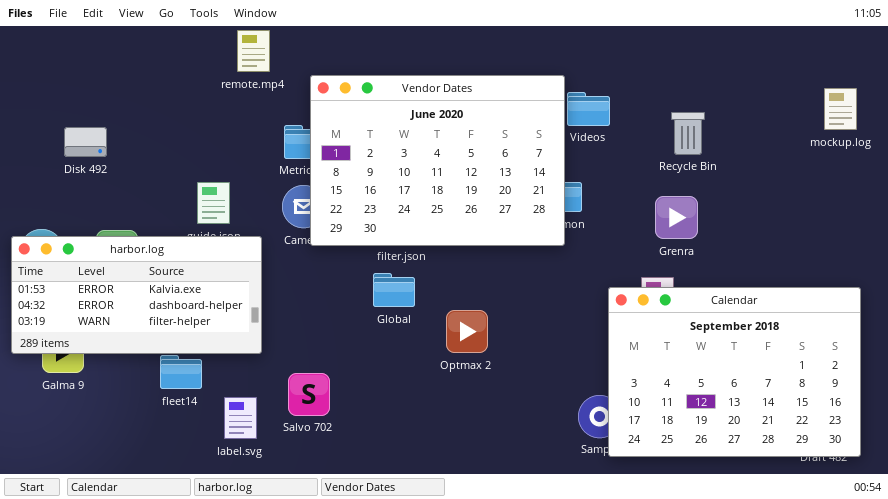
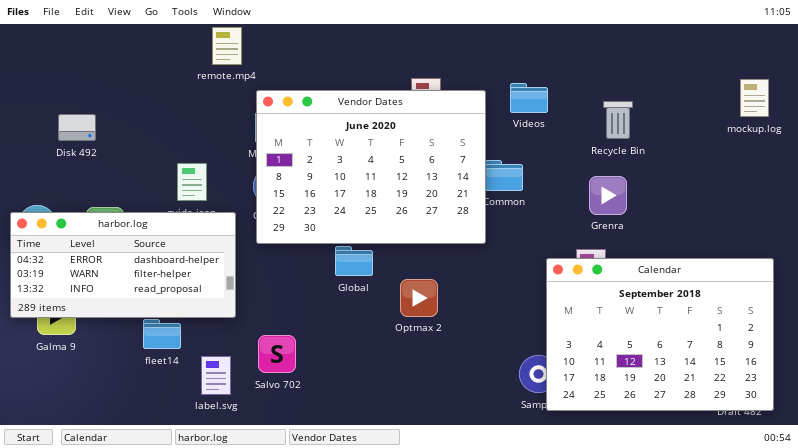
Vendor Dates: [310,75,565,246] -> [256,90,486,244], moved
harbor.log: [11,236,262,354] -> [10,212,236,318], scrolled down 1 row

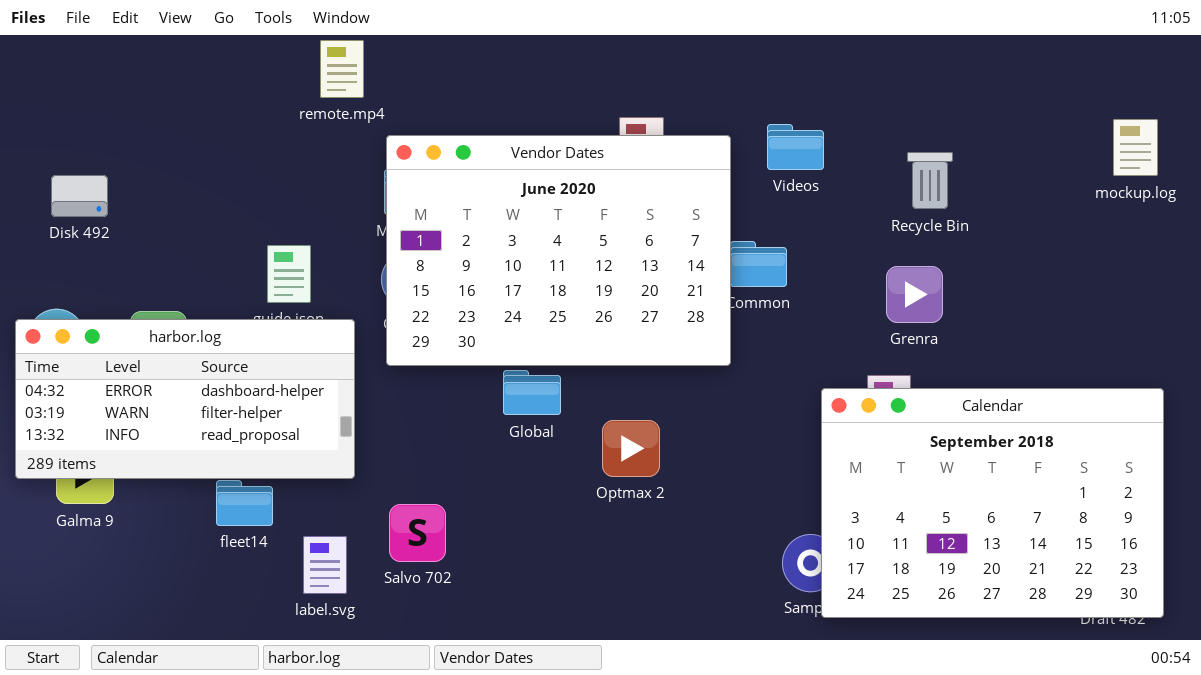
Disk 492: [58,114,96,141] -> [51,175,108,217], moved

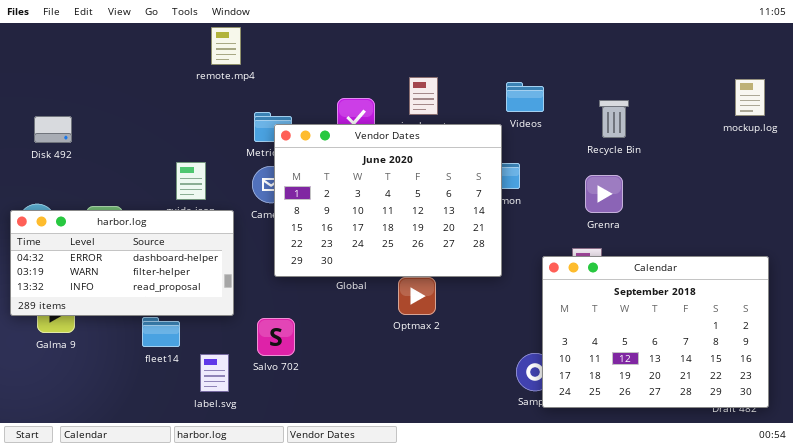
Vendor Dates: [386,135,731,366] -> [274,124,502,277], moved
Salvo 702: [389,504,446,562] -> [257,318,295,356], moved

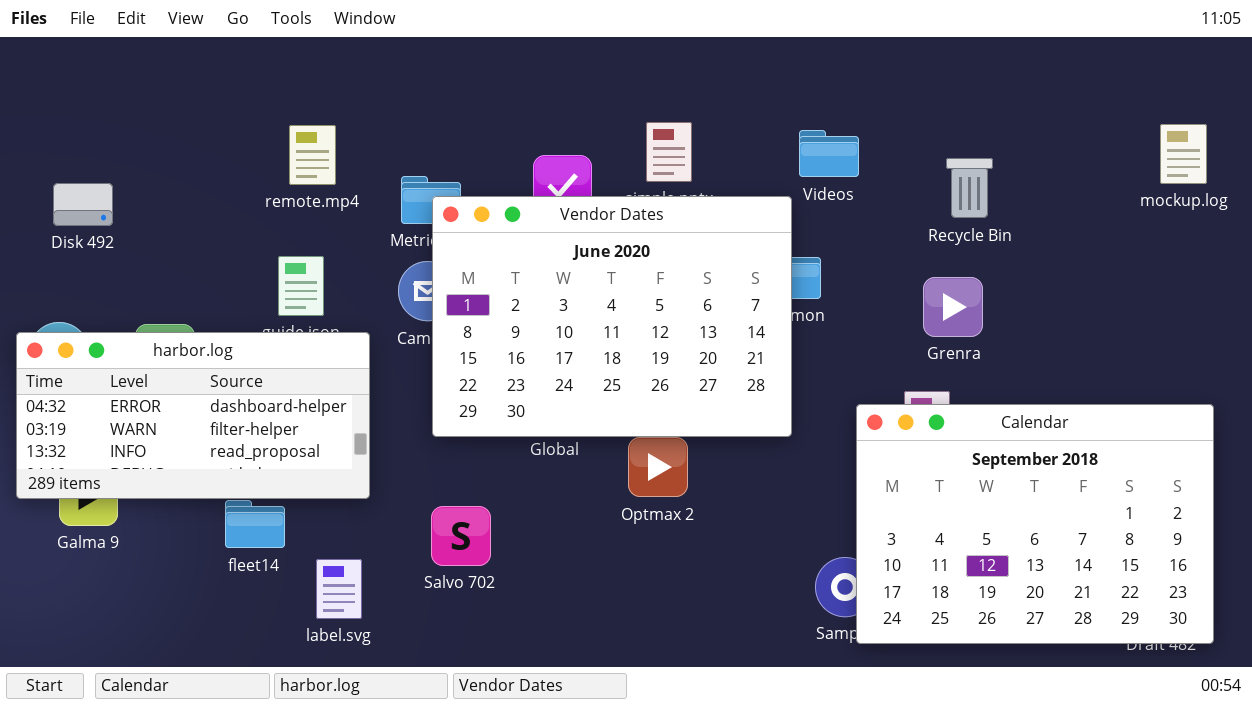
remote.mp4: [211,27,241,65] -> [289,125,336,185], moved
Salvo 702: [257,318,295,356] -> [431,506,491,566], moved

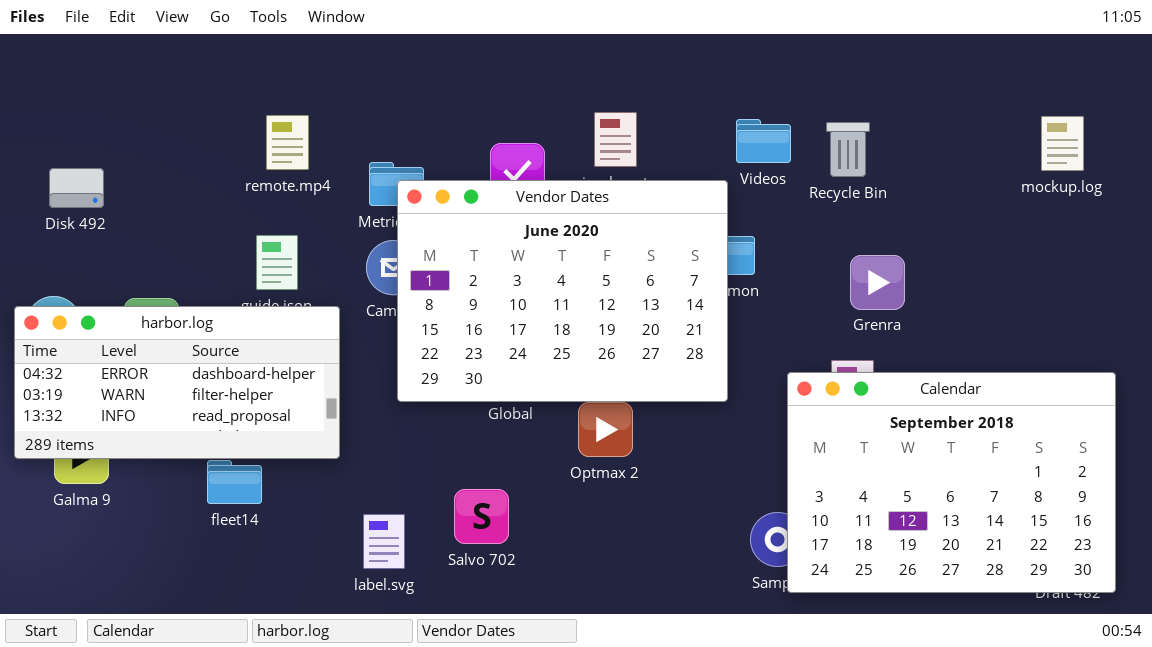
mockup.log: [1160,124,1207,184] -> [1041,116,1084,171], moved
Recycle Bin: [946,158,993,218] -> [826,122,870,177], moved
Salvo 702: [431,506,491,566] -> [454,489,509,544], moved
label.svg: [316,559,362,619] -> [363,514,405,569], moved

